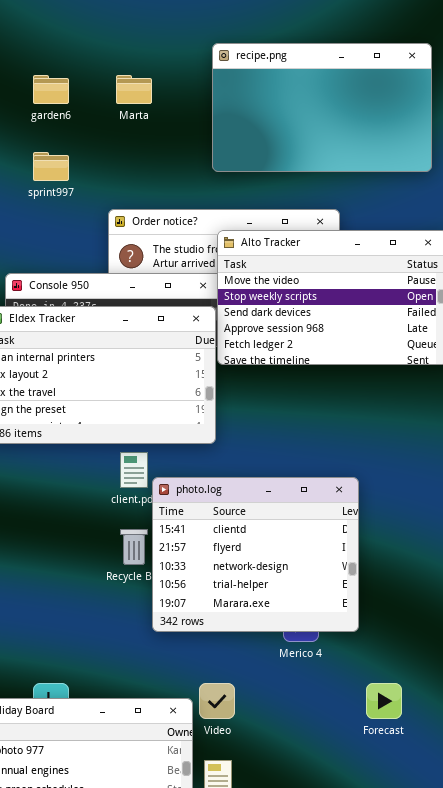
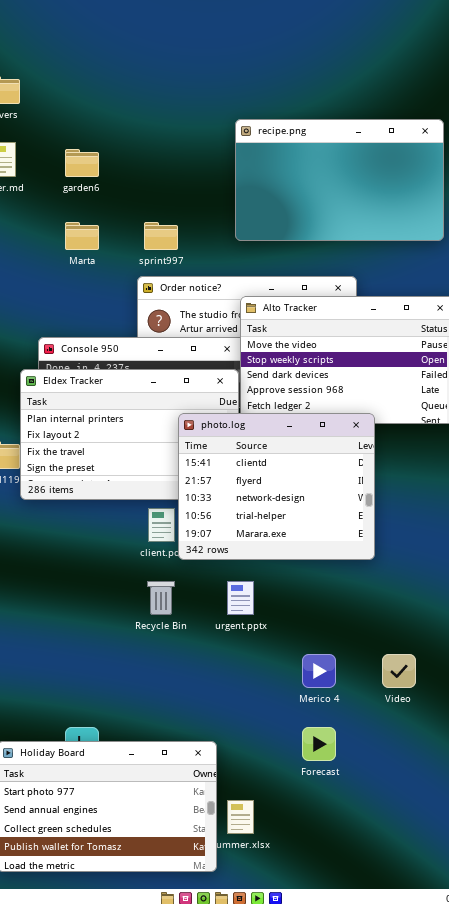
Marta: [116,75,152,104] -> [65,222,99,250], moved
sprint997: [33,152,69,181] -> [144,222,178,250], moved
photo.log: [152,477,359,632] -> [178,413,375,560], moved
Video: [199,683,235,719] -> [382,654,416,688], moved
Forecast: [366,683,402,719] -> [302,727,336,761], moved

